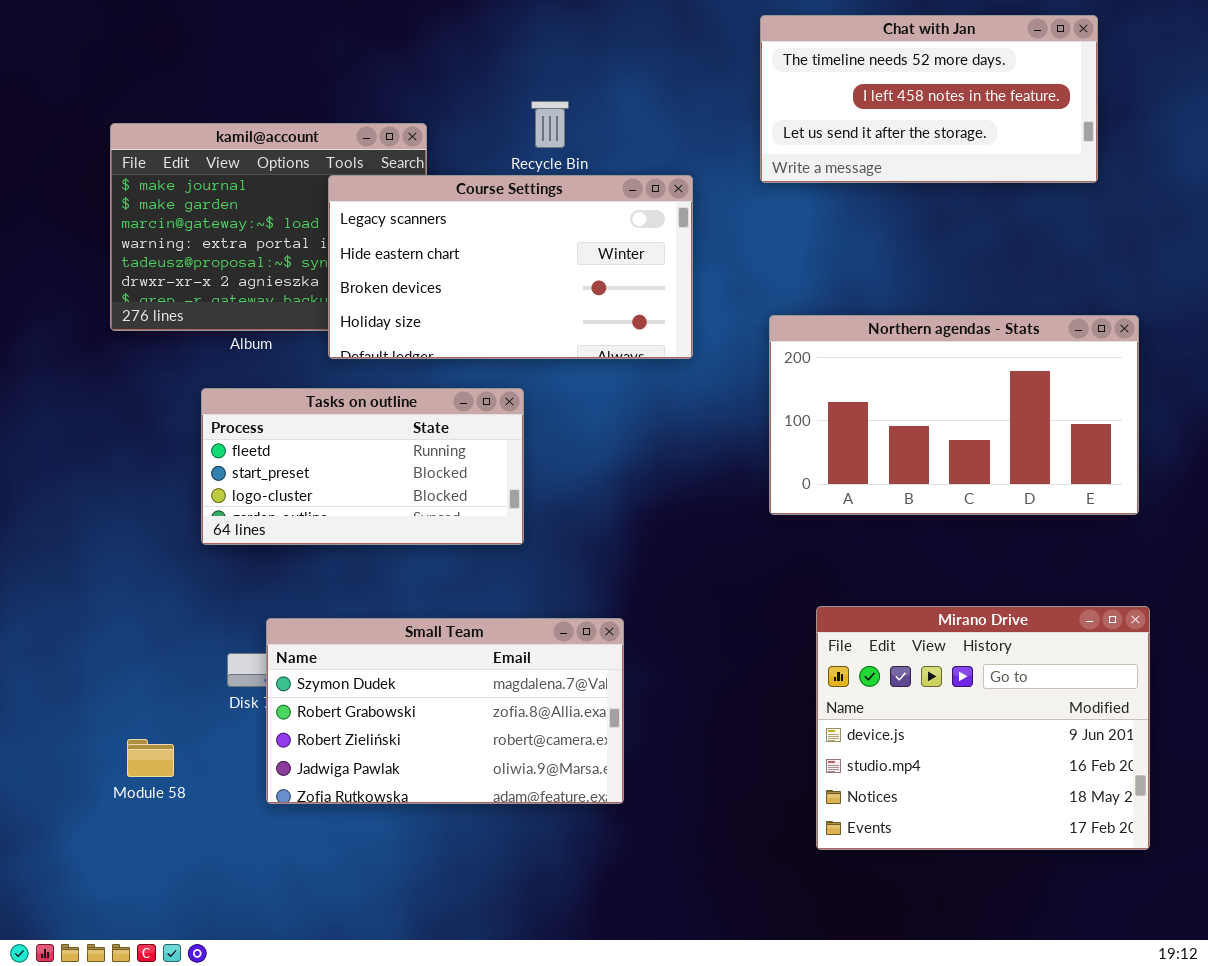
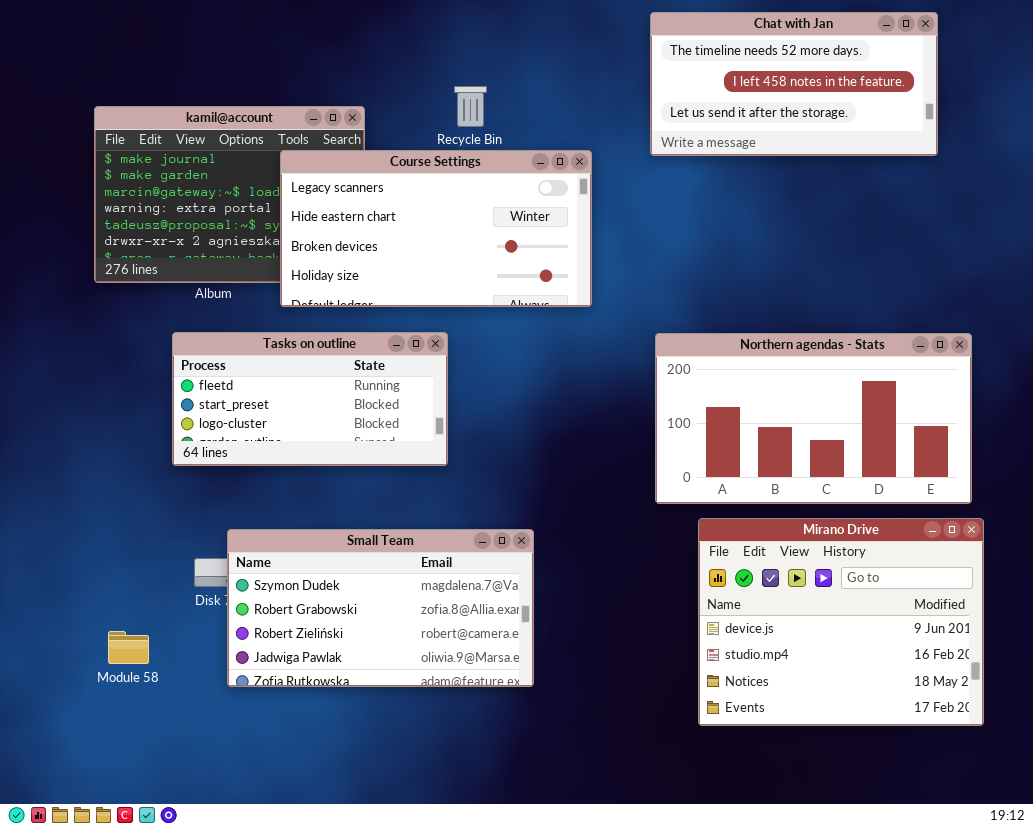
Northern agendas - Stats: [769,315,1139,515] -> [655,333,972,504], moved

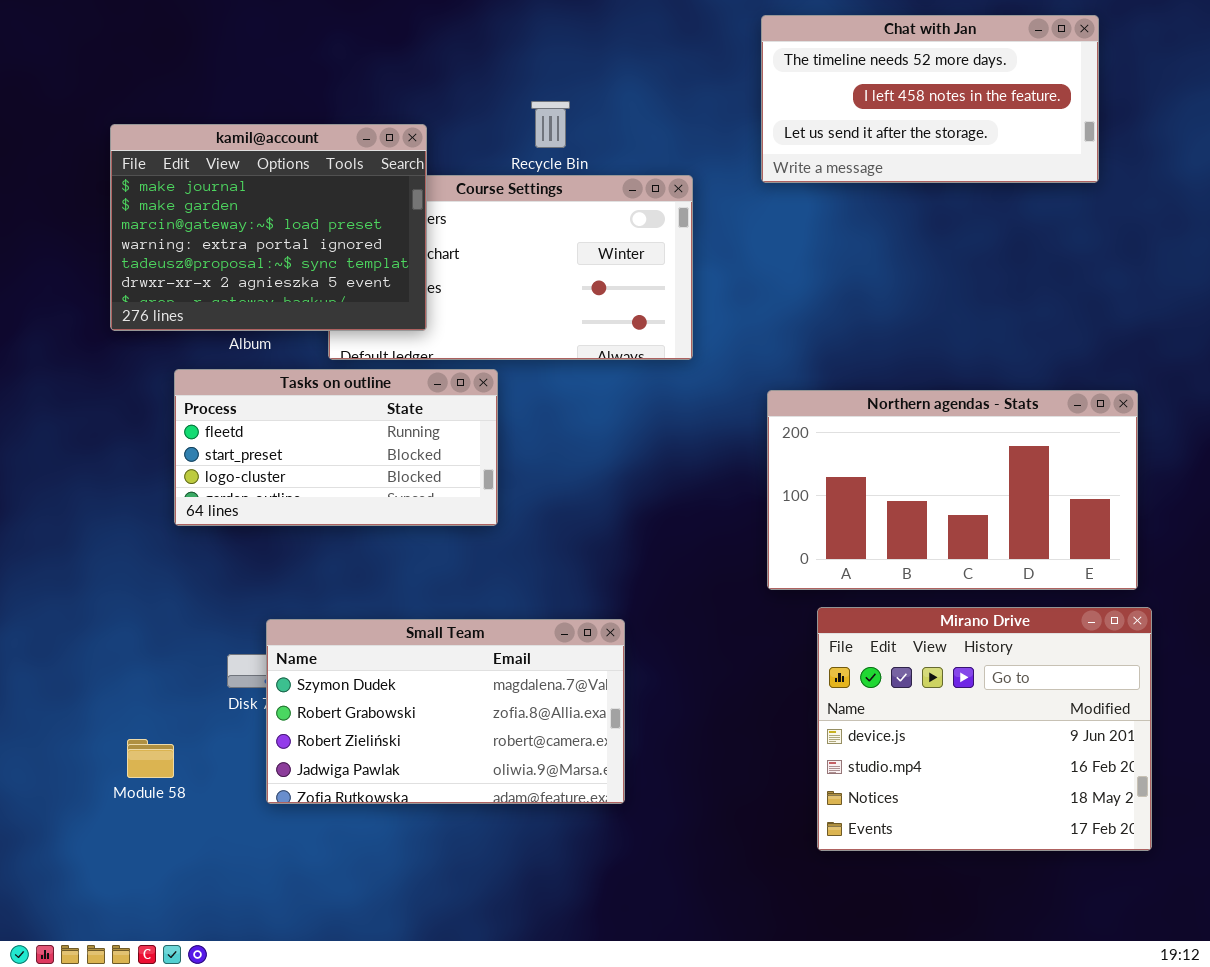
kamil@account: [94,106,365,283] -> [110,124,427,331], raised
Tasks on outline: [172,332,448,466] -> [174,369,498,526], moved

